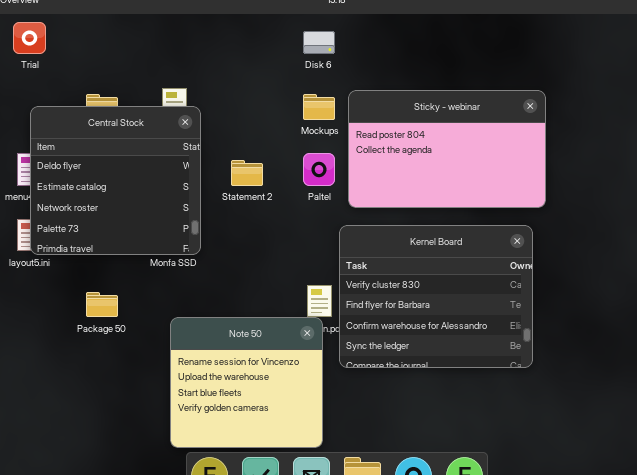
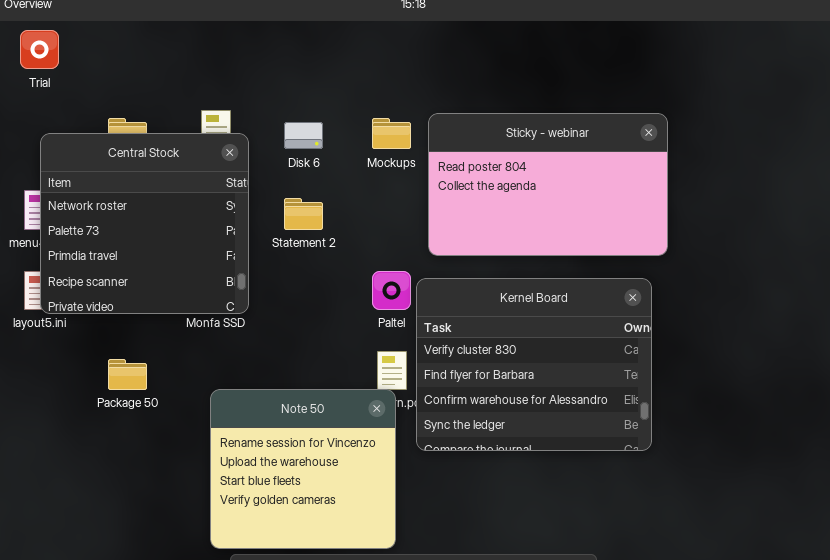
Disk 6: [303,31,335,54] -> [284,122,323,149], moved
Central Stock: [30,106,201,255] -> [40,133,249,314], scrolled down 2 rows
Paltel: [303,153,335,186] -> [372,271,411,310], moved

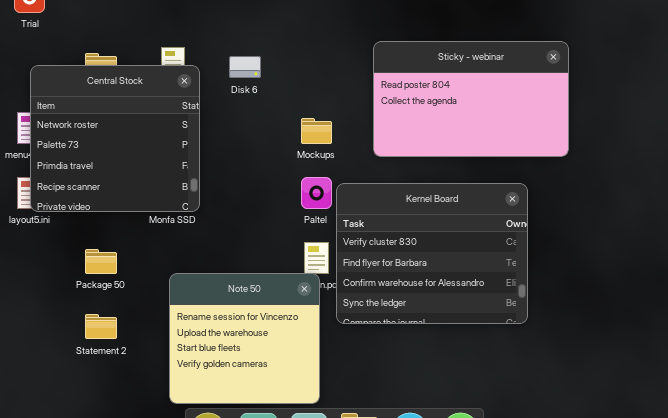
Sticky - webinar: [428,113,668,256] -> [373,41,569,157], moved
Mockups: [372,118,411,149] -> [301,118,332,144], moved
Statement 2: [284,198,323,230] -> [85,314,117,339], moved

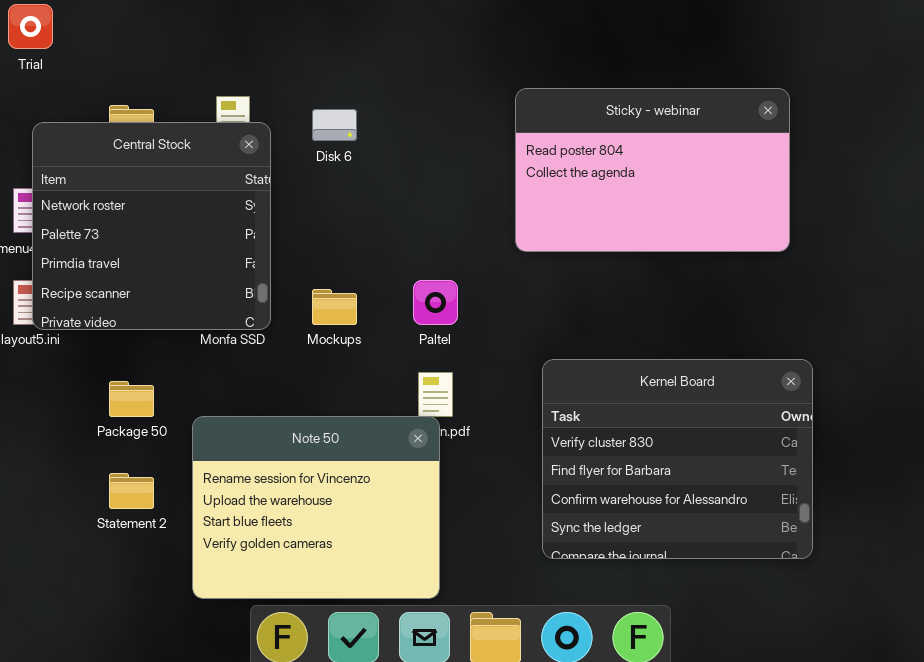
Mockups: [301,118,332,144] -> [312,289,357,325], moved
Kernel Board: [336,183,528,324] -> [542,359,813,559], moved
Note 50: [169,273,320,404] -> [192,416,440,599], resized

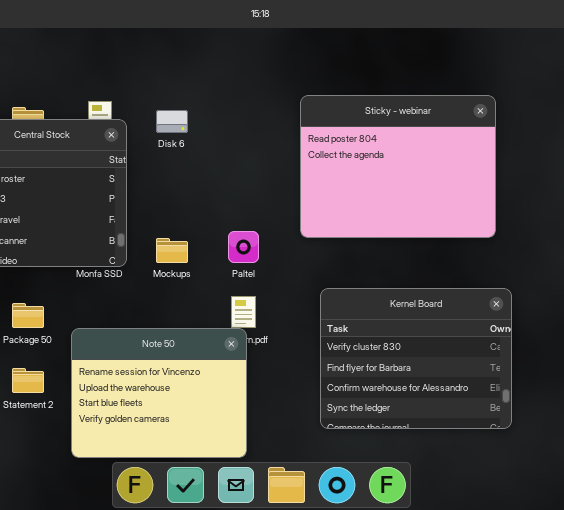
Sticky - webinar: [515,88,790,252] -> [300,95,496,238], resized

